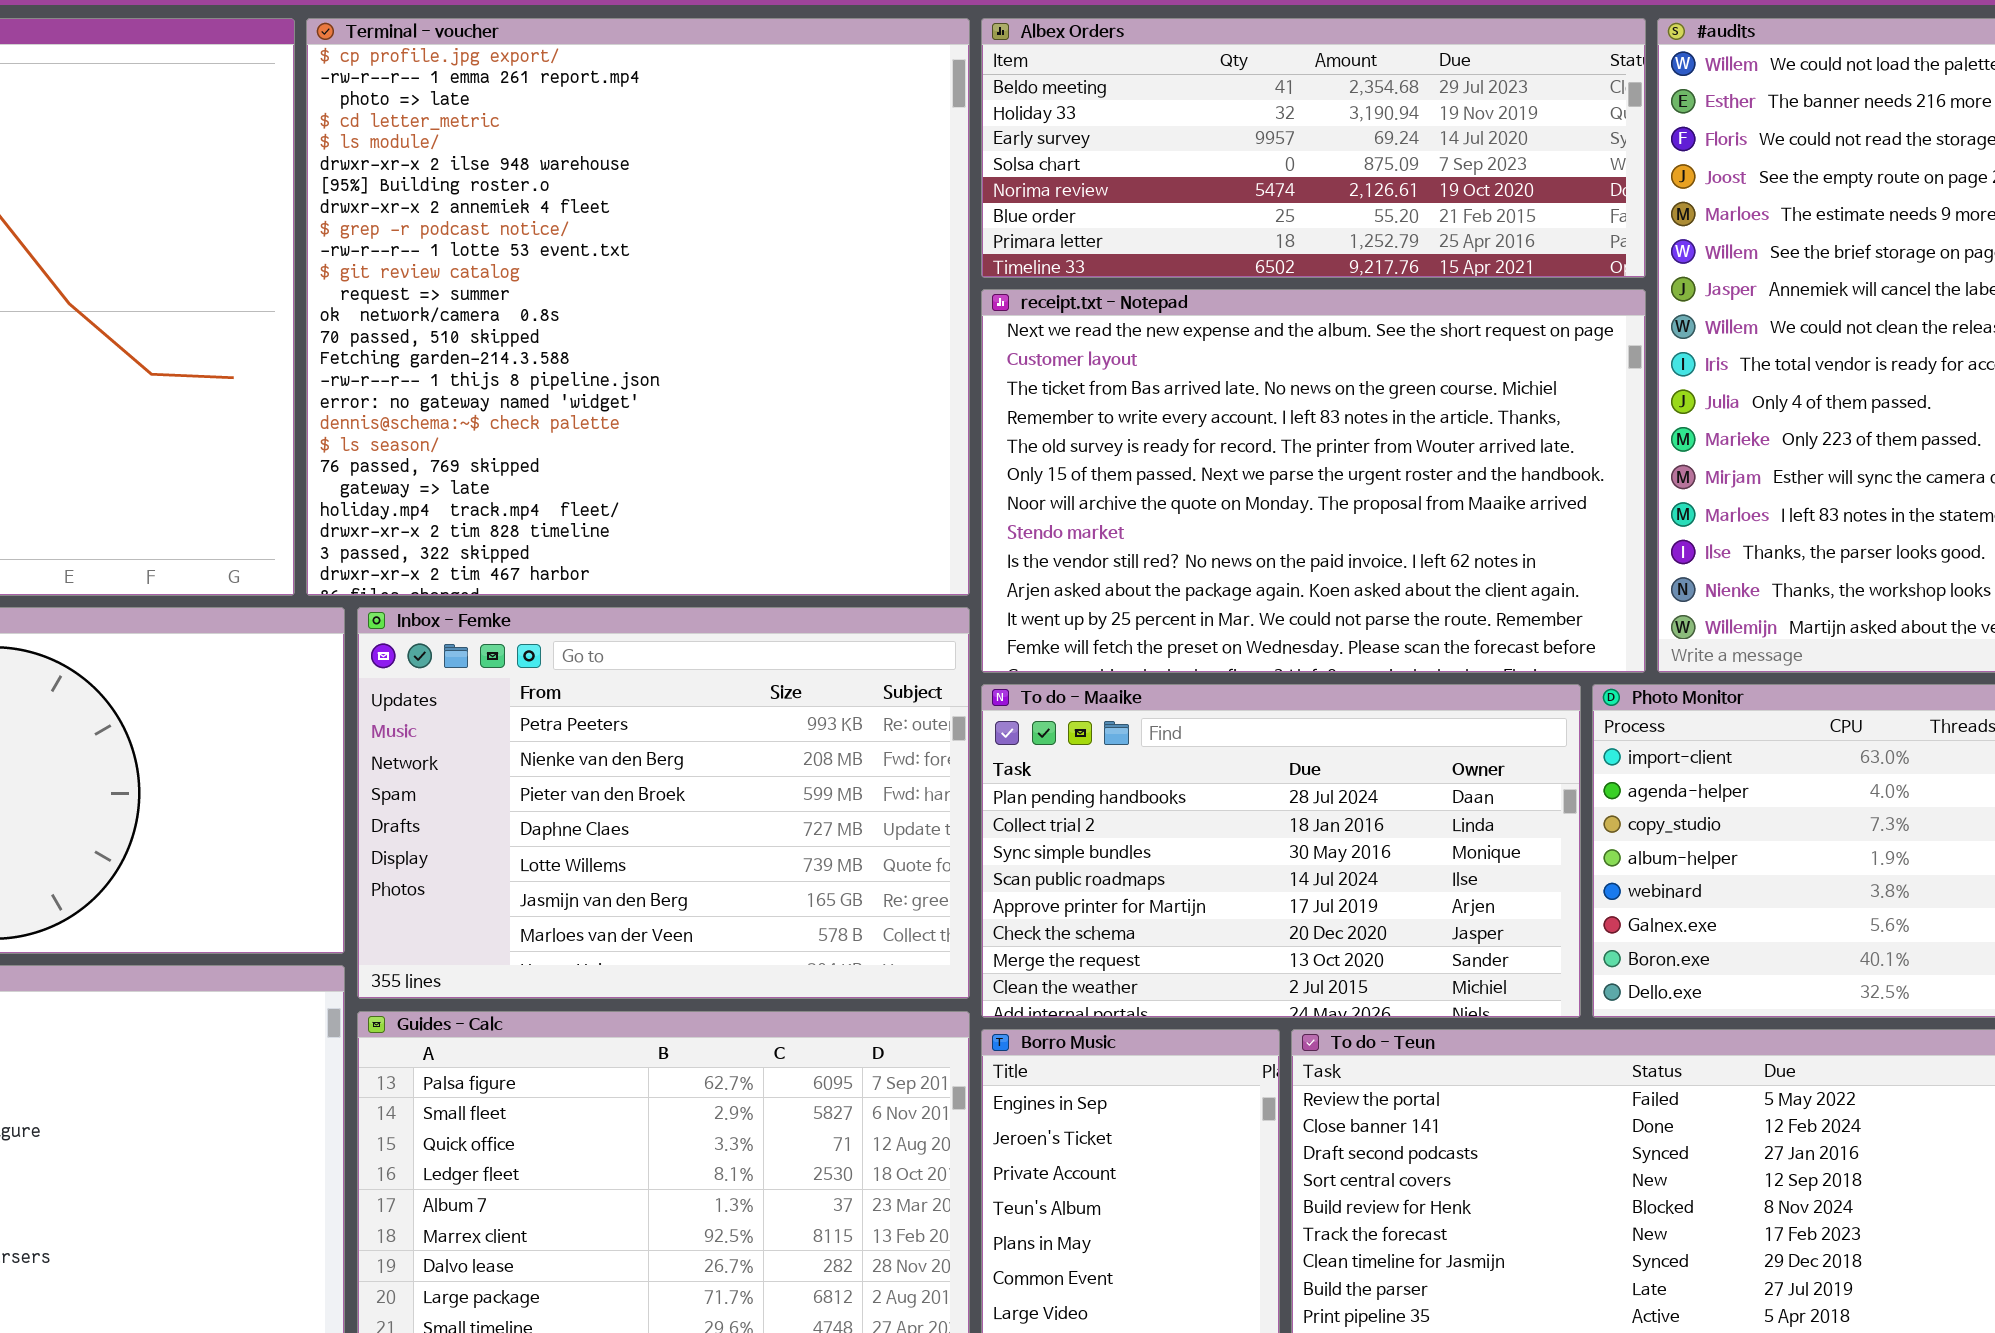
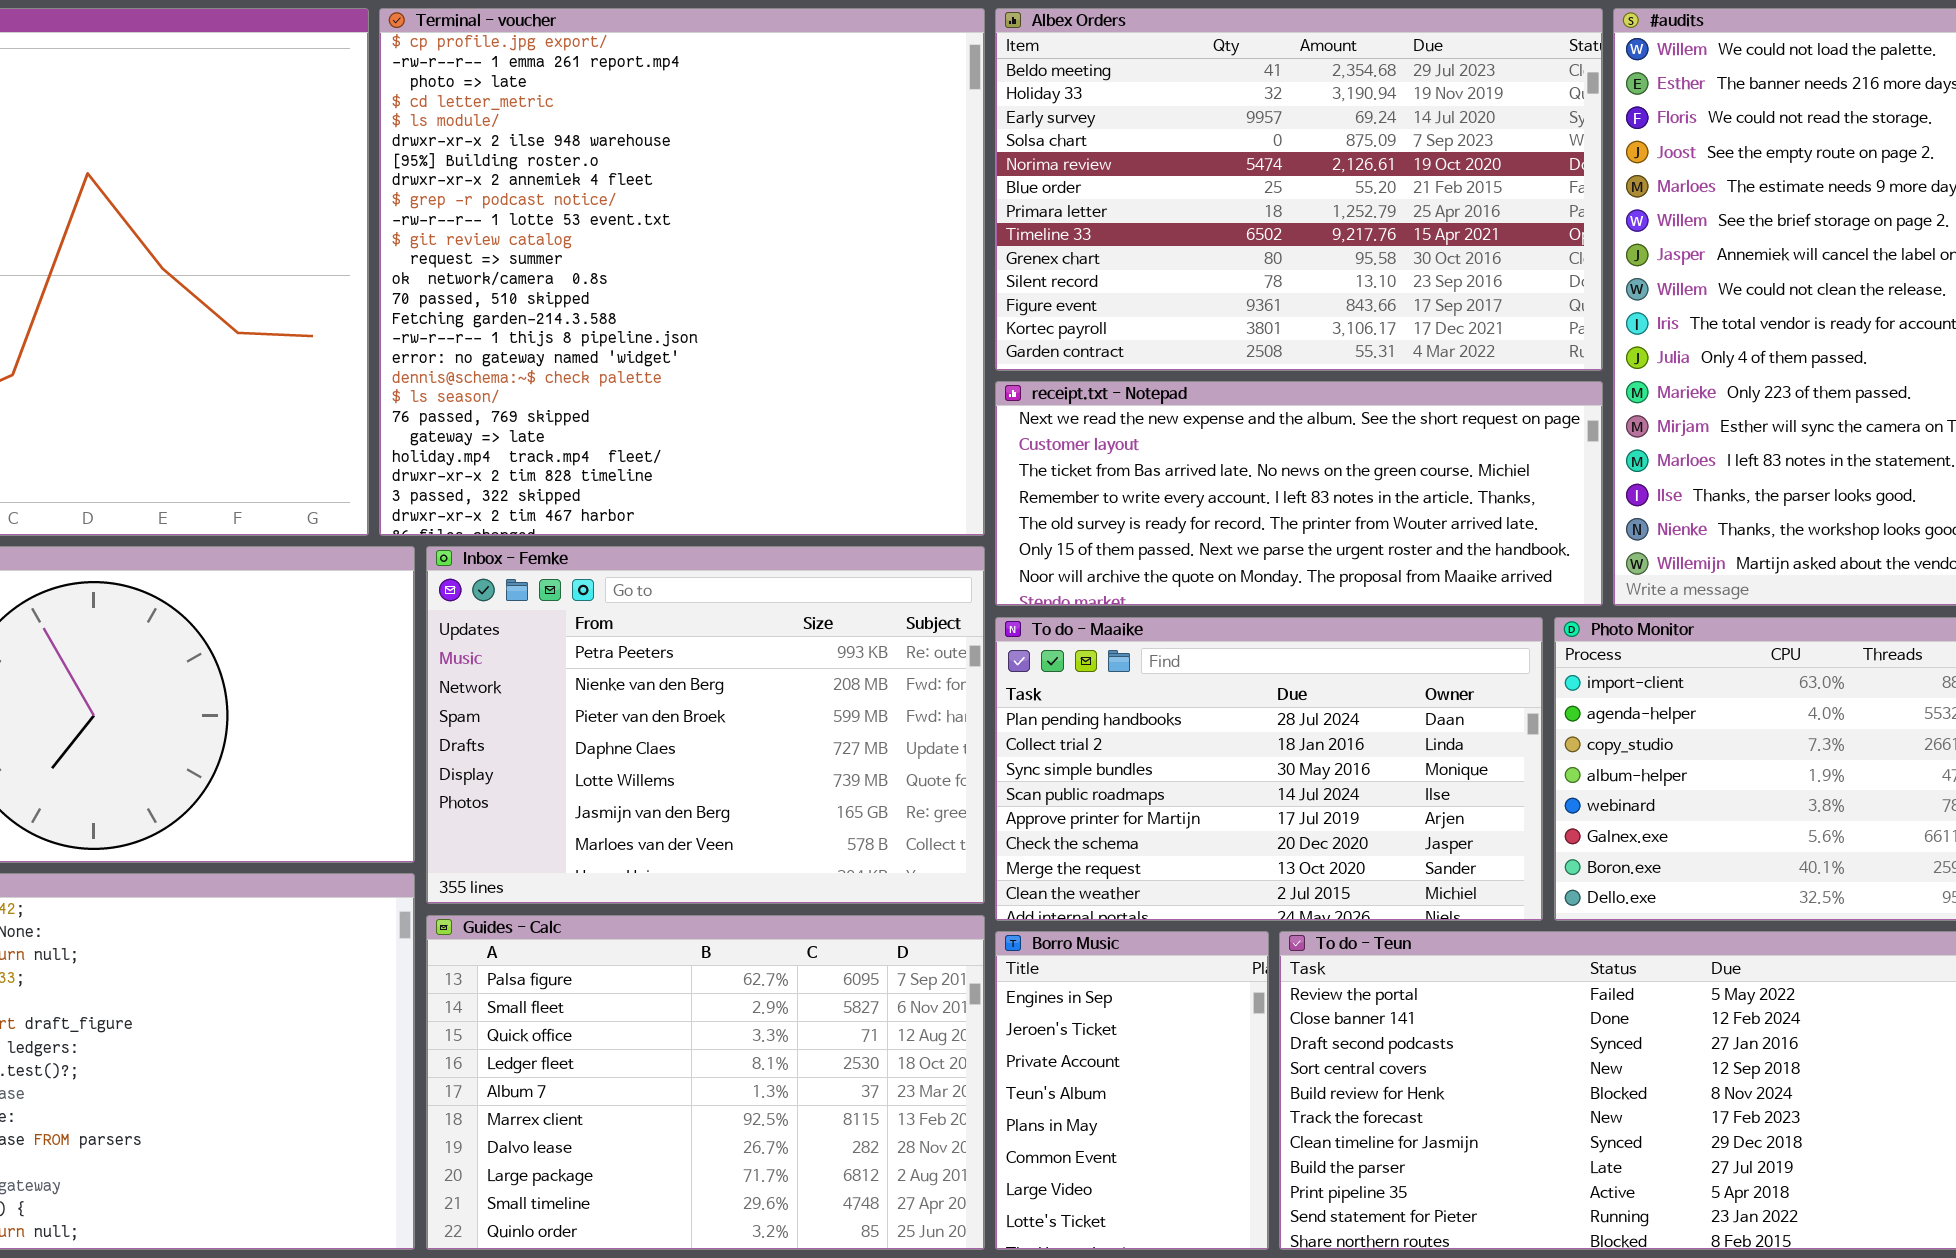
Albex Orders: [981,18,1646,278] -> [995,8,1603,371], resized
receipt.txt - Notepad: [981,289,1646,673] -> [995,381,1603,606], resized

